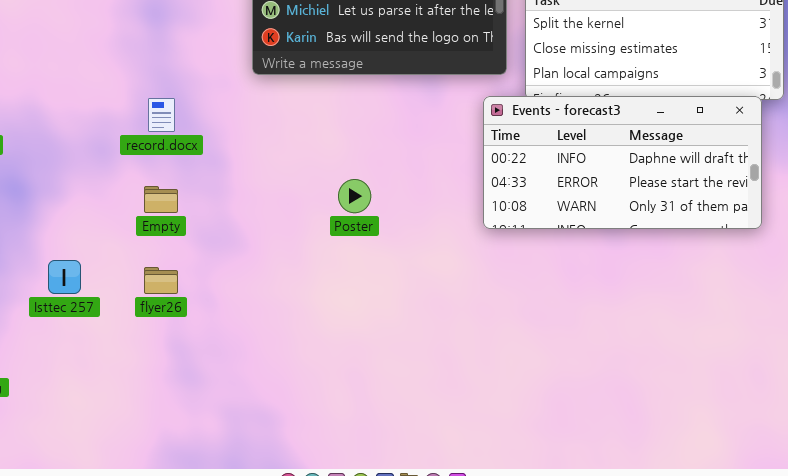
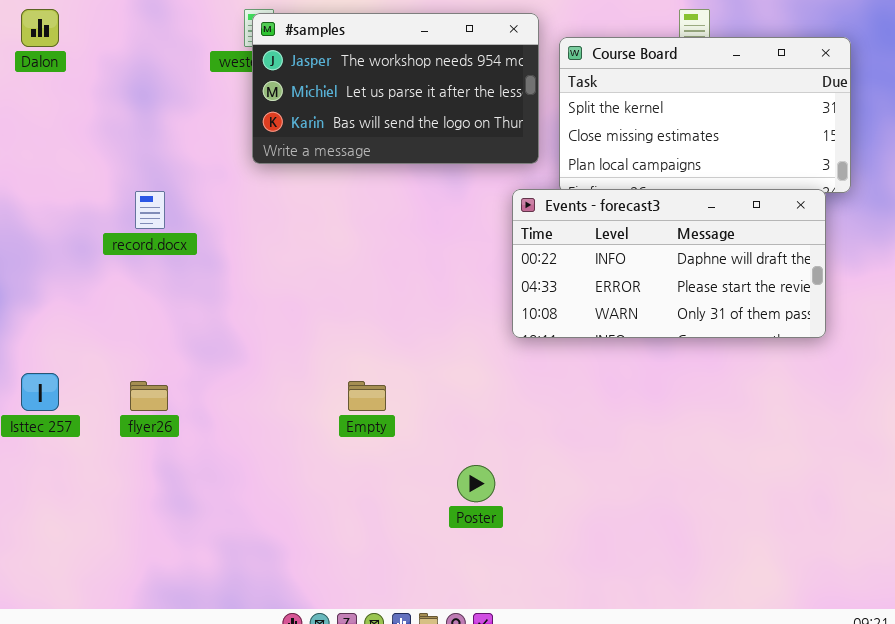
Poster: [338,179,371,213] -> [457,465,495,502], moved
Empty: [144,186,178,213] -> [348,381,386,411], moved

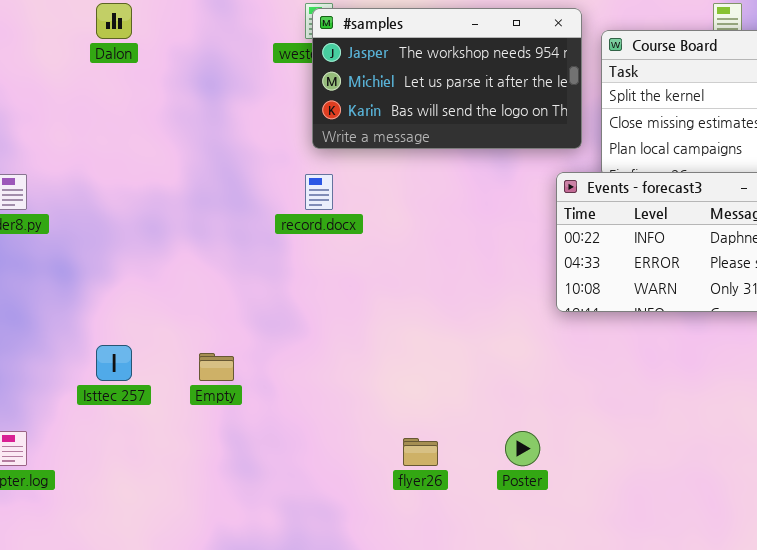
record.docx: [135,191,165,229] -> [305,174,333,210], moved
flyer26: [130,381,168,411] -> [403,438,438,466], moved
Empty: [348,381,386,411] -> [199,353,234,381], moved

